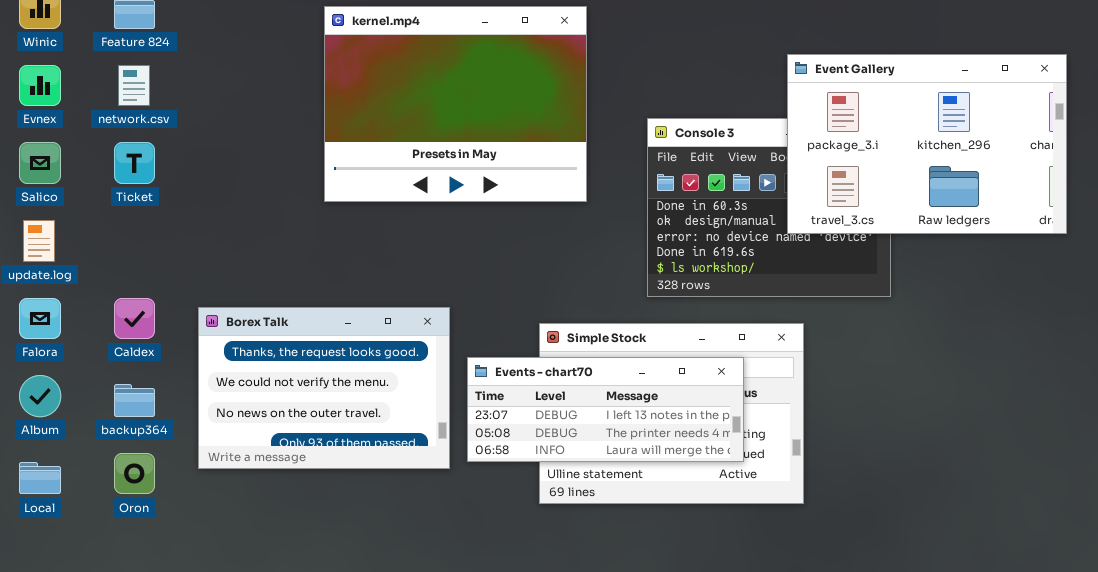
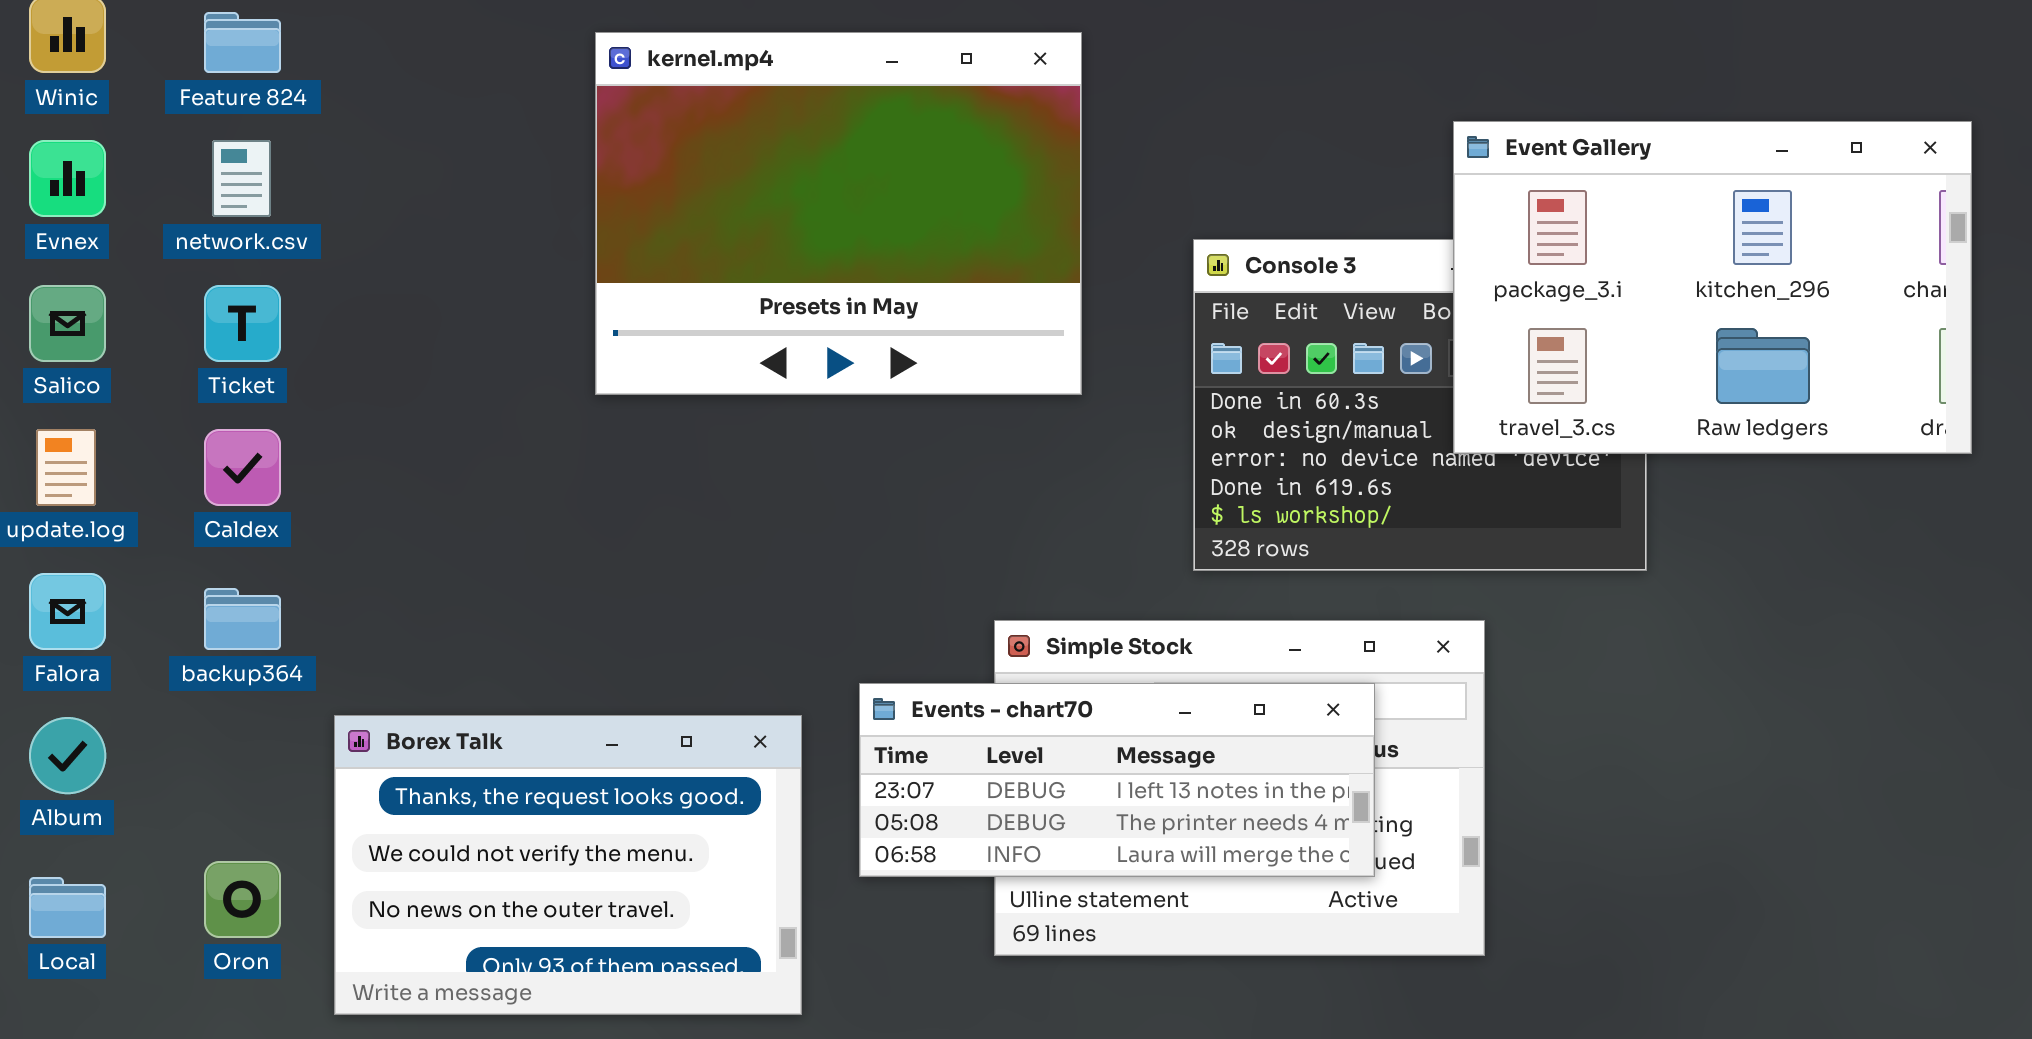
Caldex: [114,298,155,339] -> [204,429,281,506], moved
Borex Talk: [198,307,450,469] -> [334,715,802,1015], moved
backup364: [114,384,155,417] -> [204,588,281,650], moved

